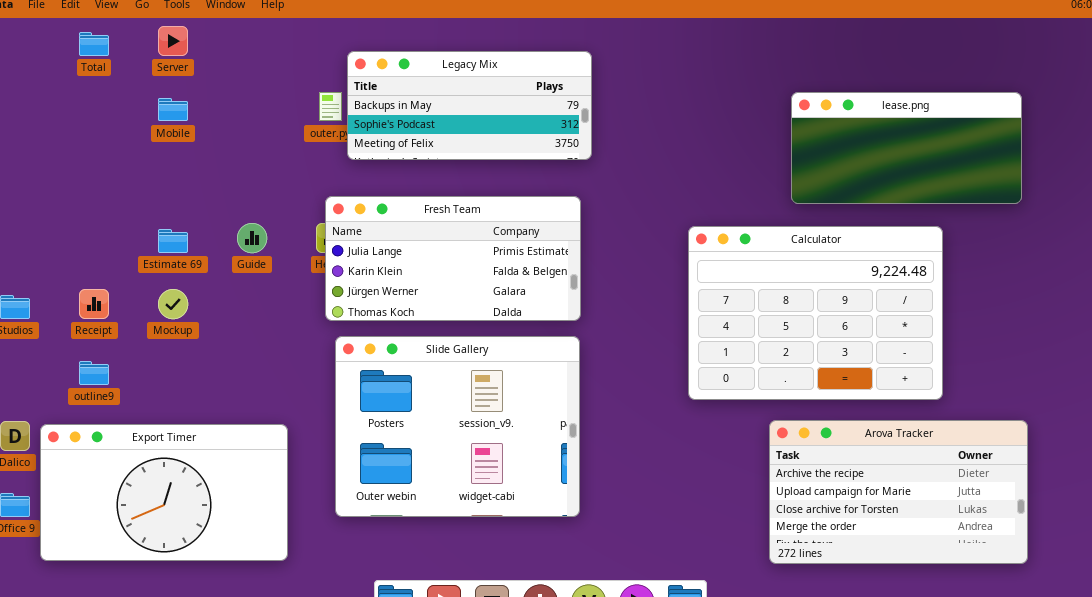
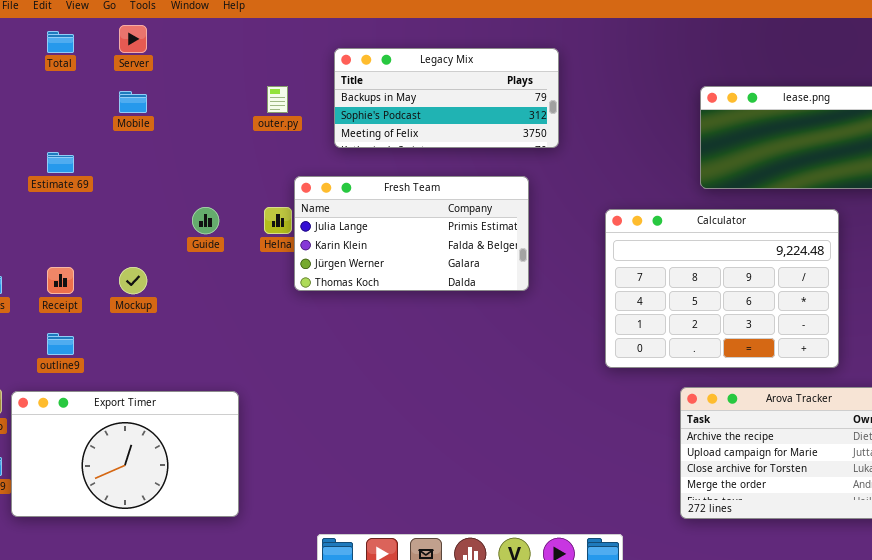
Legacy Mix: [347,51,592,160] -> [334,48,559,148], moved
Fresh Team: [325,196,581,321] -> [294,176,529,291], moved
Estimate 69: [158,229,188,253] -> [47,152,74,173], moved
Slide Gallery: [335,336,580,517] -> none, closed

